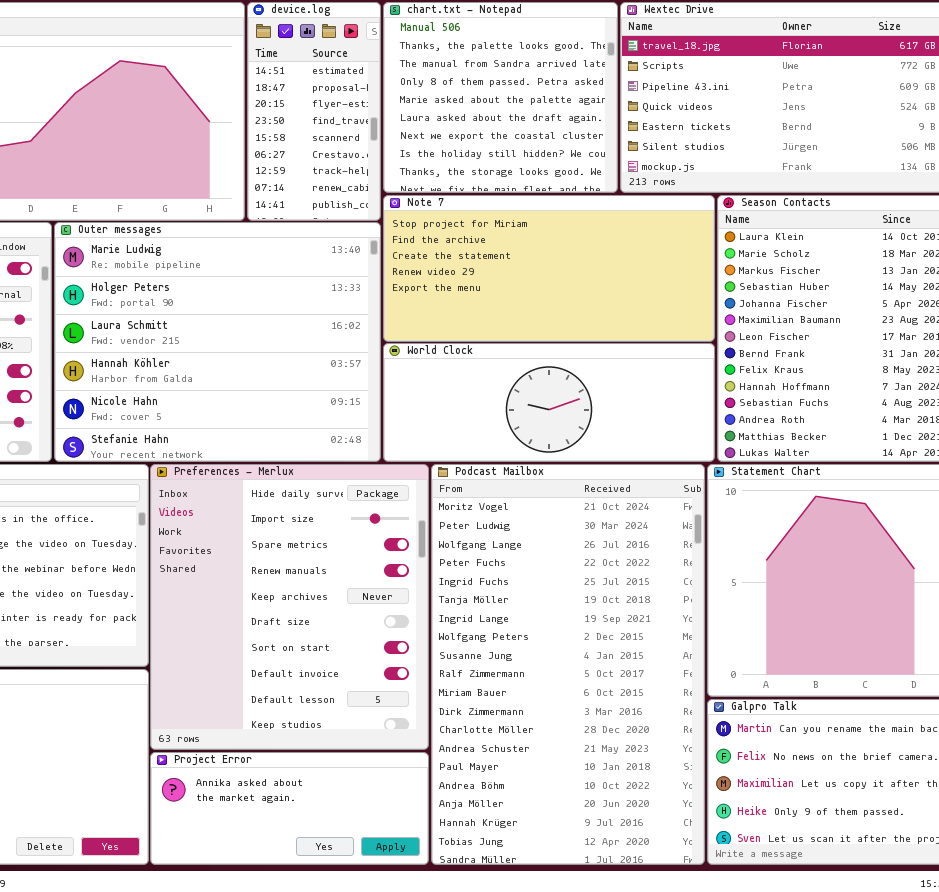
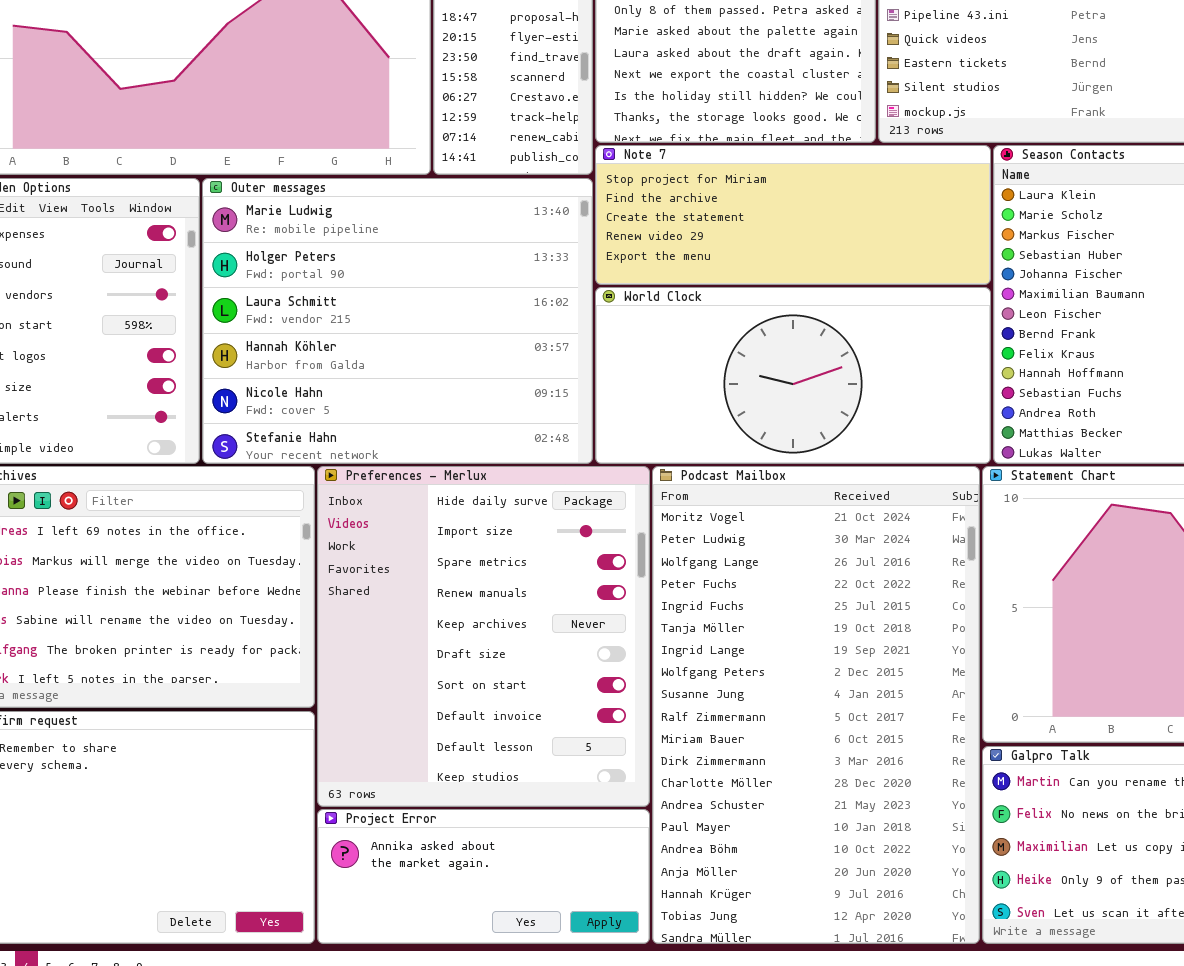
Note 7: [383,195,715,342] -> [595,145,991,285], resized
World Clock: [383,343,715,462] -> [595,287,991,464], resized

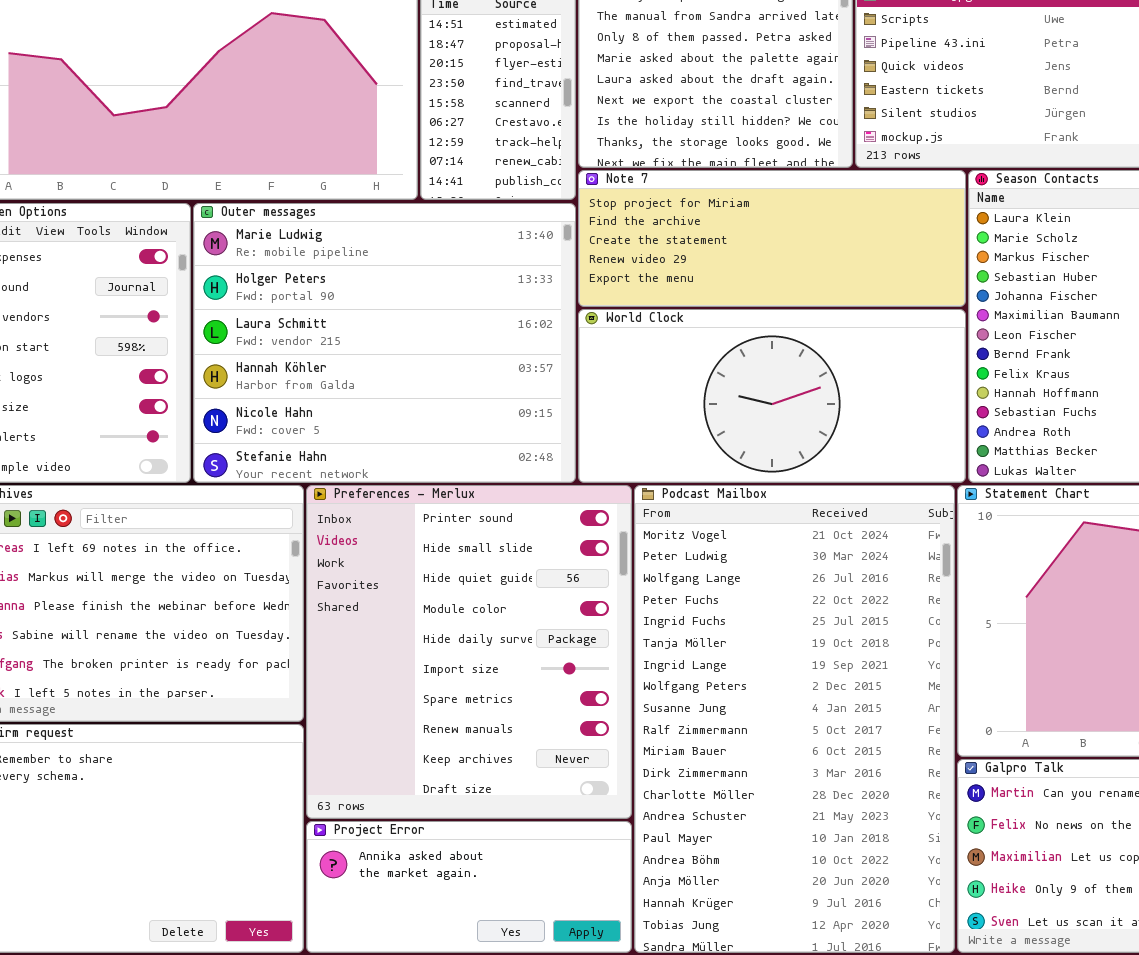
Preferences - Merlux: [317,466,650,807] -> [306,485,632,819], scrolled up 4 rows

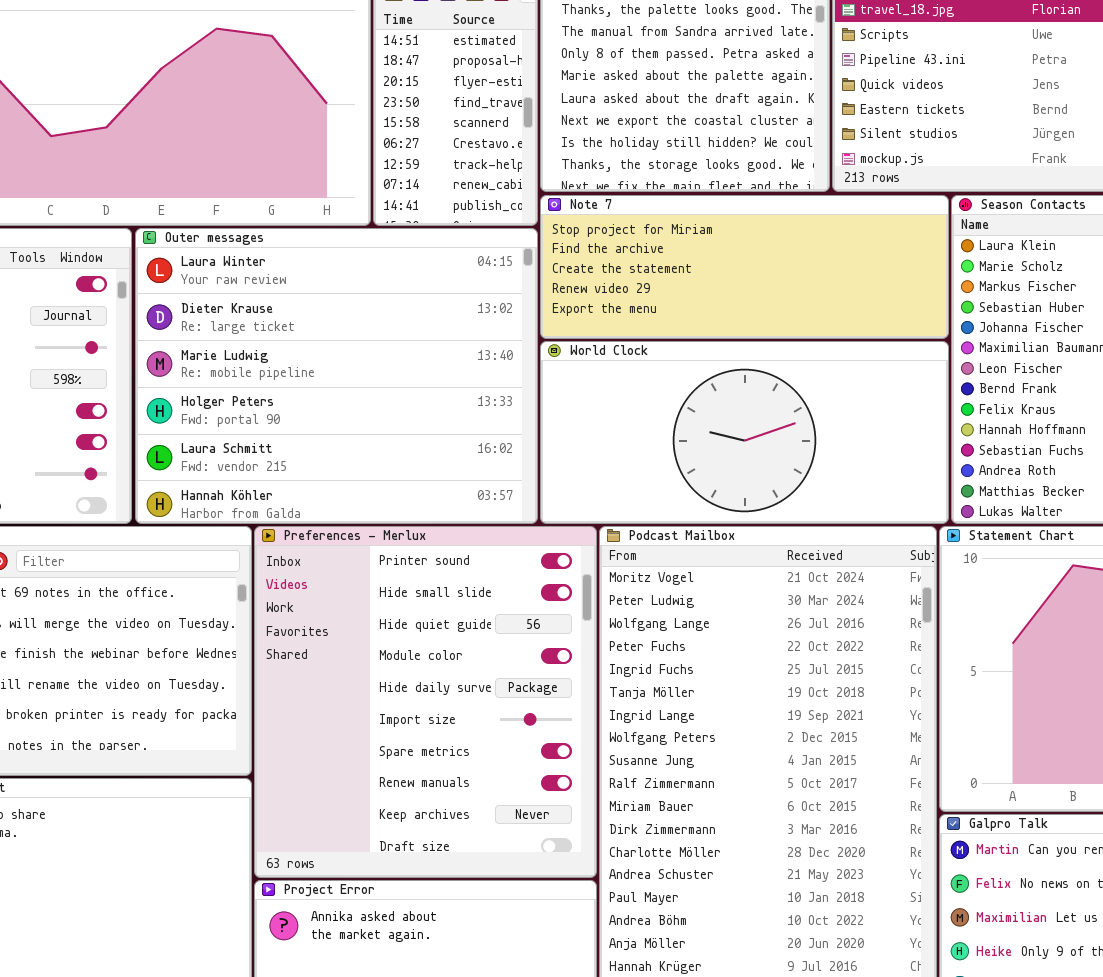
Outer messages: [193,203,576,483] -> [135,228,538,524], scrolled up 2 rows

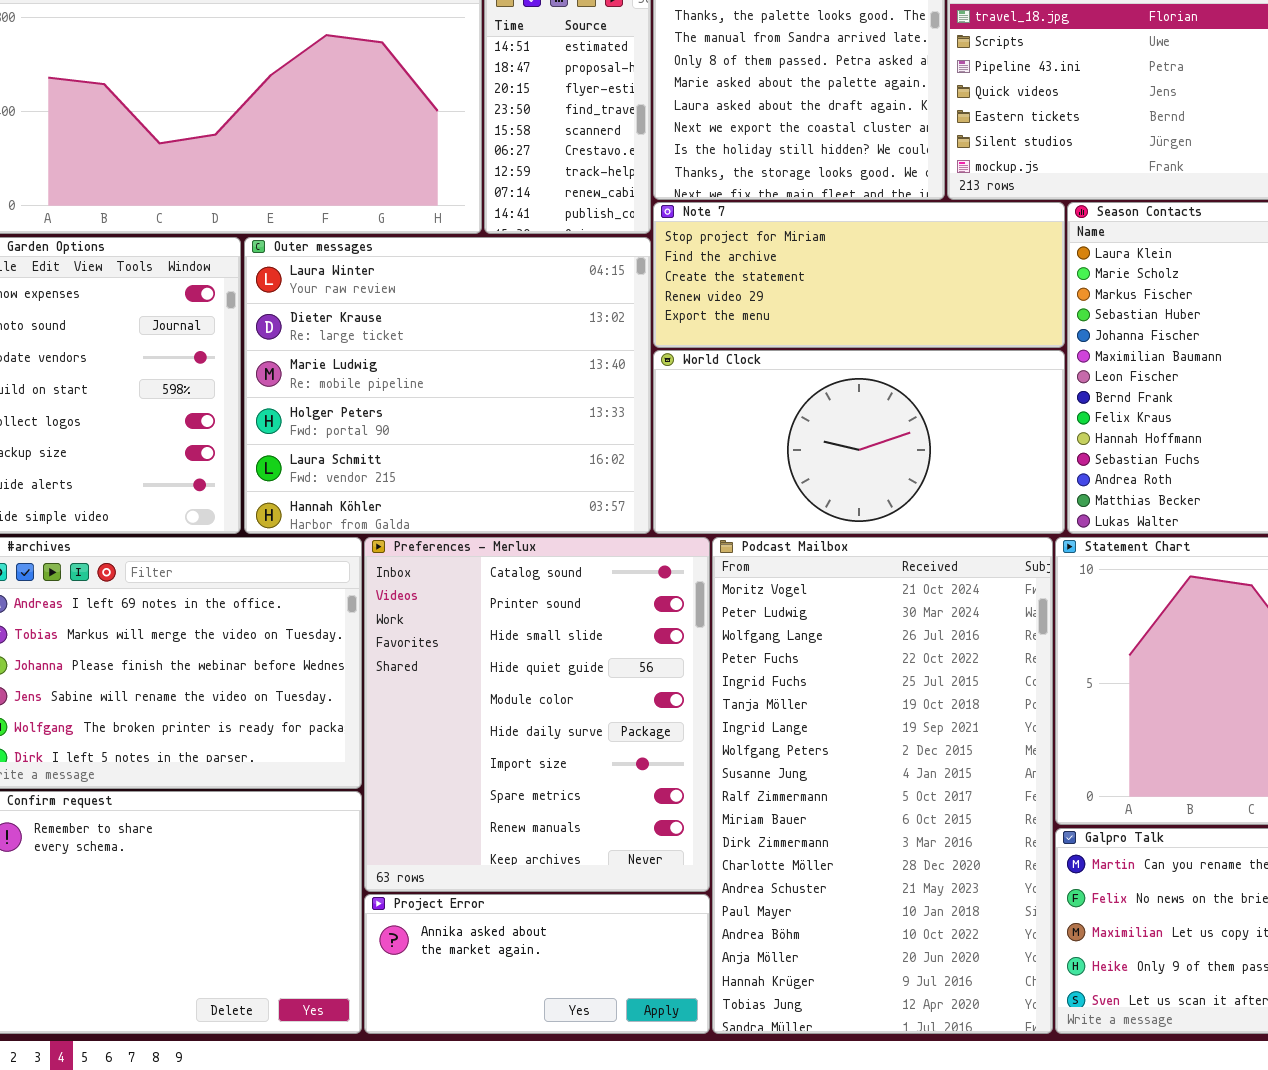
Preferences - Merlux: [254,526,597,878] -> [364,537,710,892], scrolled up 1 row

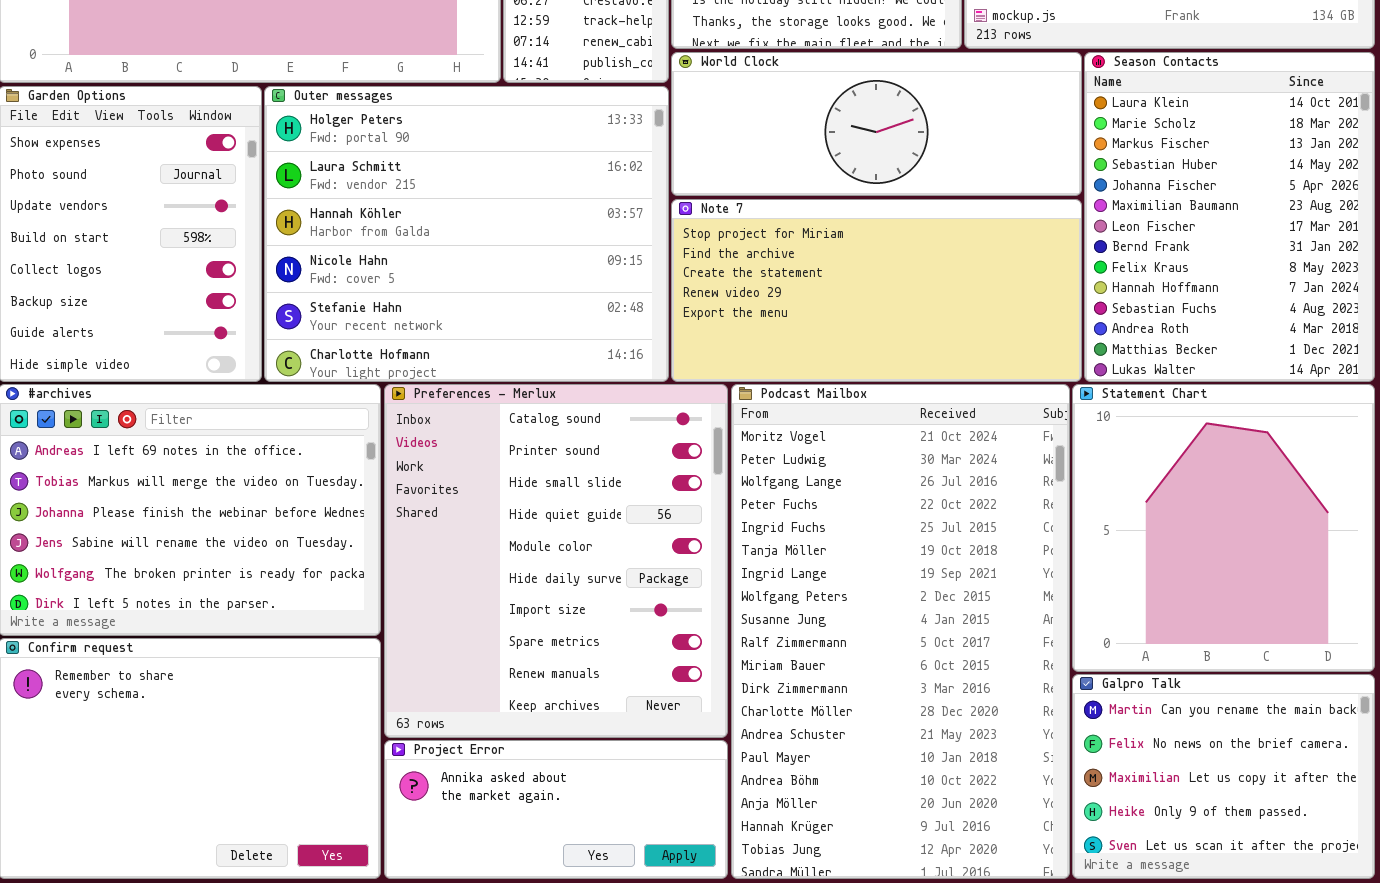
Note 7: [653,202,1065,348] -> [671,199,1082,382], moved, resized
Outer messages: [244,237,651,534] -> [264,86,669,382], scrolled down 3 rows
World Clock: [653,350,1065,534] -> [671,52,1082,196], moved, resized

